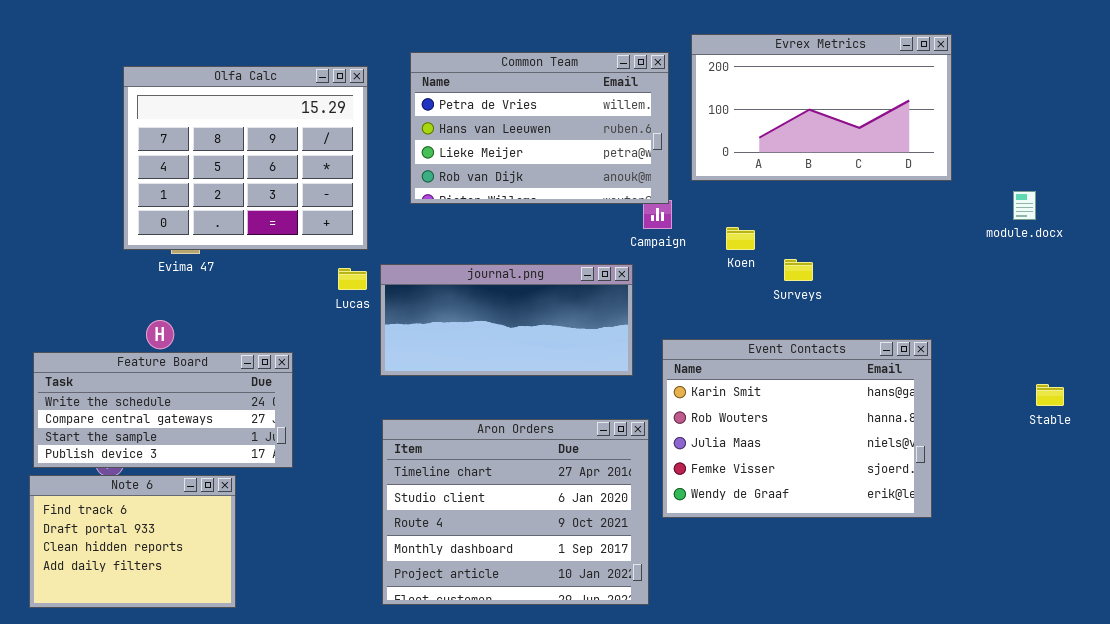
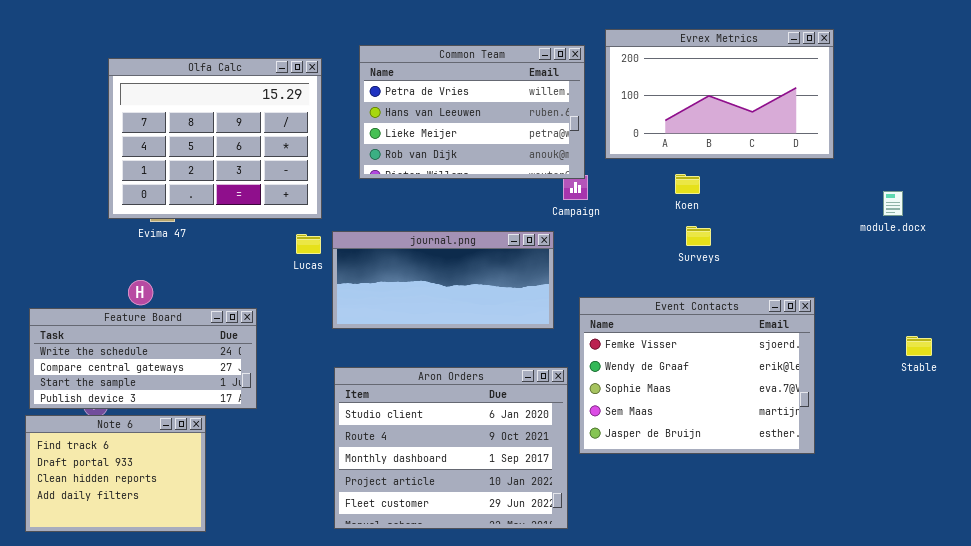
module.docx: [1013,191,1036,220] -> [883,191,903,216], moved
Koen: [726,227,755,250] -> [675,174,700,194], moved
Event Contacts: [662,339,932,518] -> [579,297,815,454], scrolled down 3 rows
Aron Orders: [382,419,649,605] -> [334,367,568,529], scrolled down 1 row

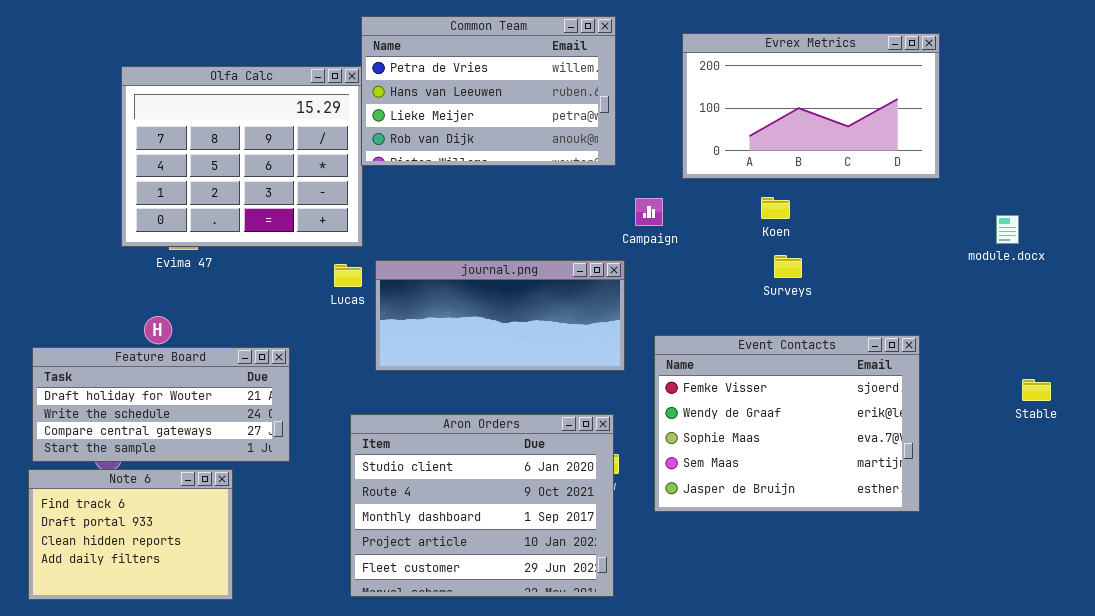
Common Team: [359,45,585,179] -> [361,16,616,166], moved
Feature Board: [29,308,257,409] -> [32,347,290,462], scrolled up 1 row
Aron Orders: [334,367,568,529] -> [350,414,614,597], moved

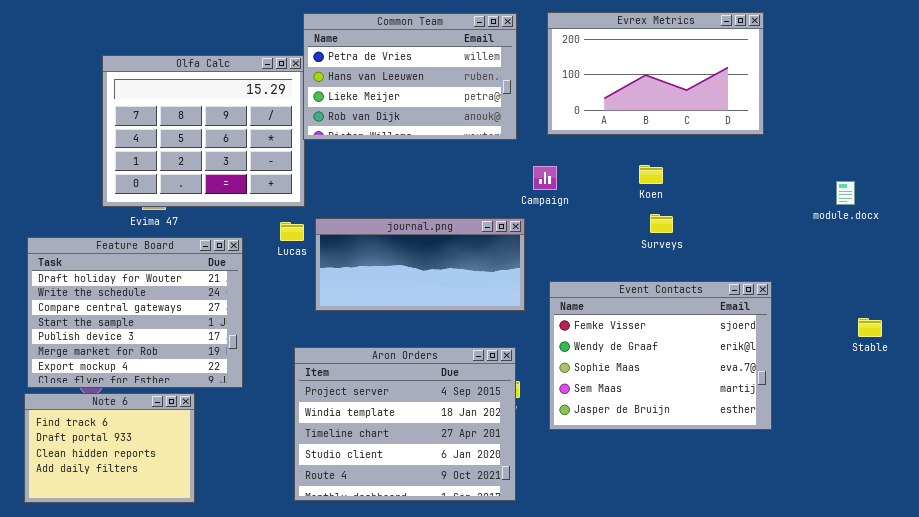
Evrex Metrics: [682,33,940,179] -> [547,12,764,135], moved
Feature Board: [32,347,290,462] -> [27,237,243,388], resized
Aron Orders: [350,414,614,597] -> [294,347,516,501], scrolled up 3 rows

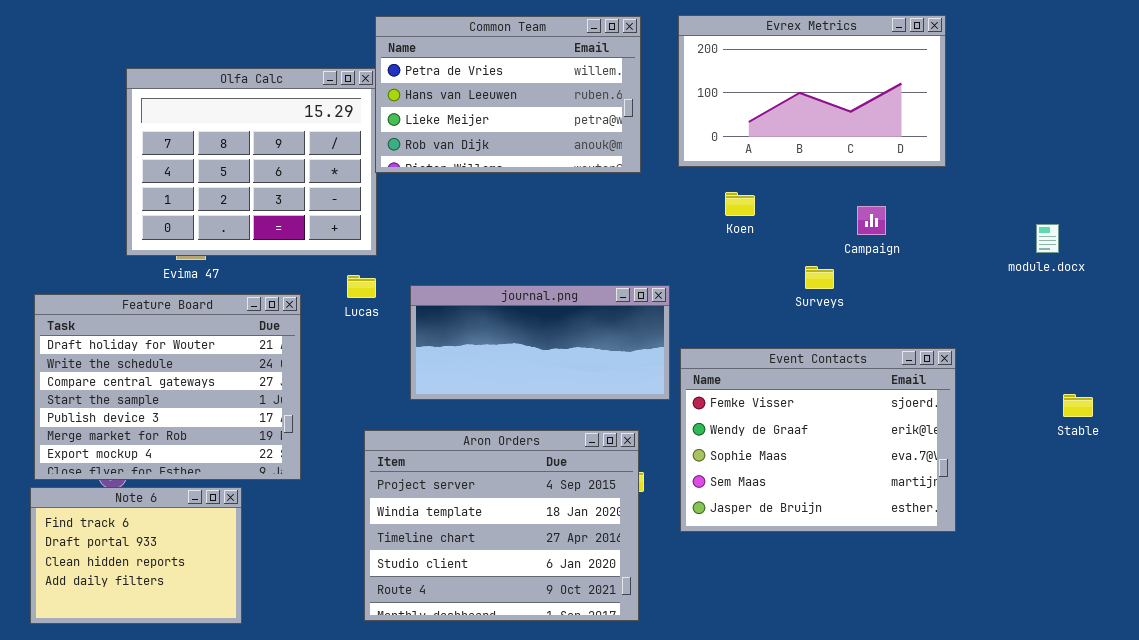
Koen: [639,165,663,184] -> [725,192,755,216], moved
Campaign: [533,166,557,190] -> [857,206,886,235], moved
journal.png: [315,218,525,311] -> [410,285,670,400], moved

